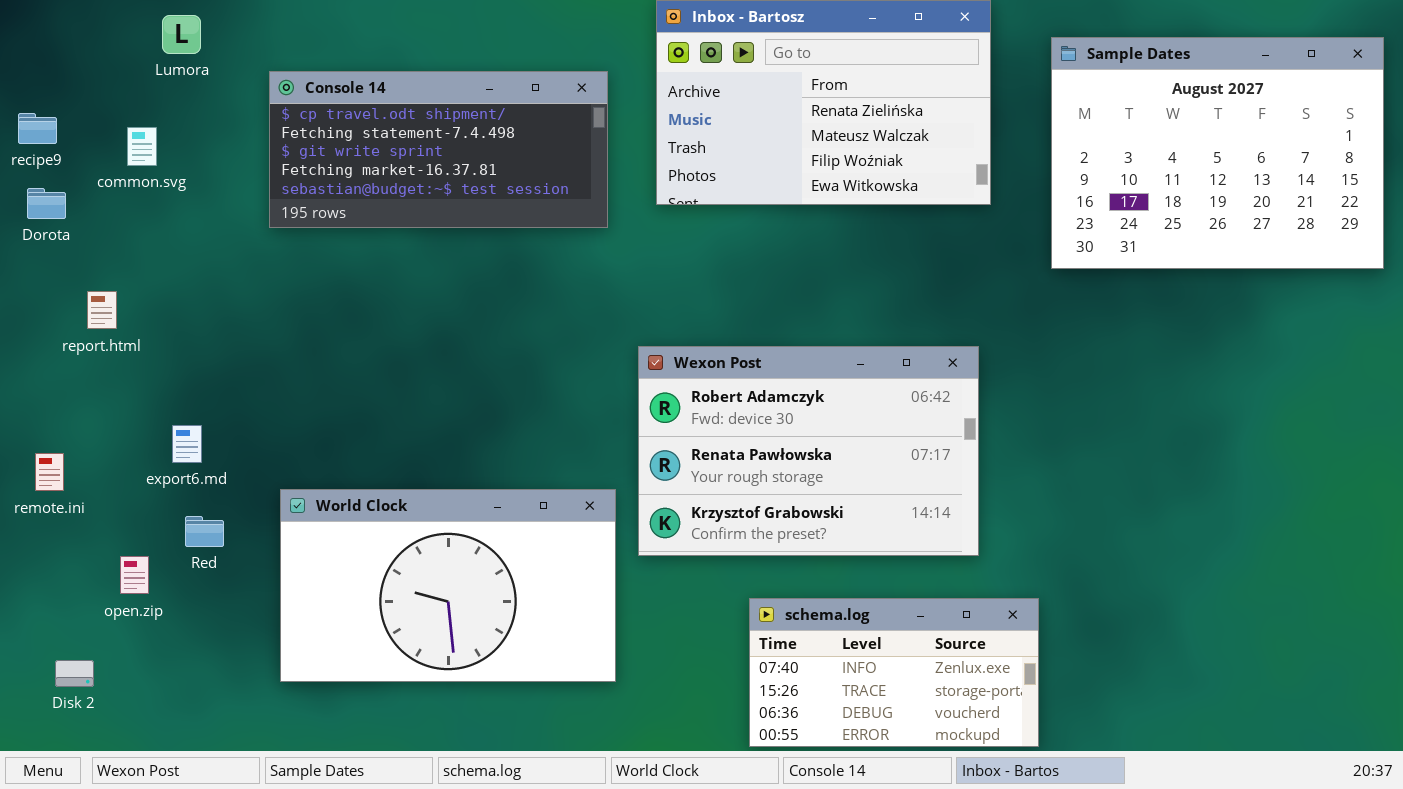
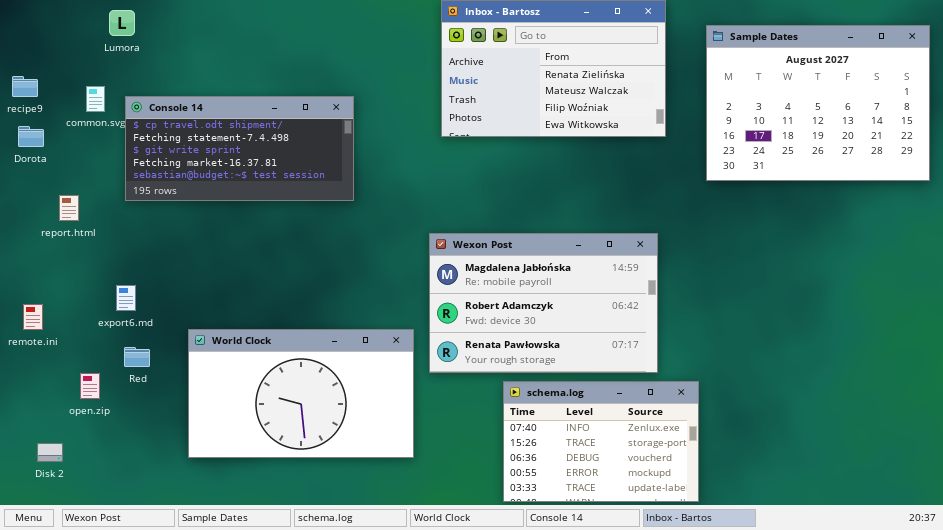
Console 14: [269,71,608,228] -> [125,96,354,201], moved
Wexon Post: [638,346,979,556] -> [429,233,658,373], scrolled up 1 row
schema.log: [749,598,1039,747] -> [503,381,699,502], resized

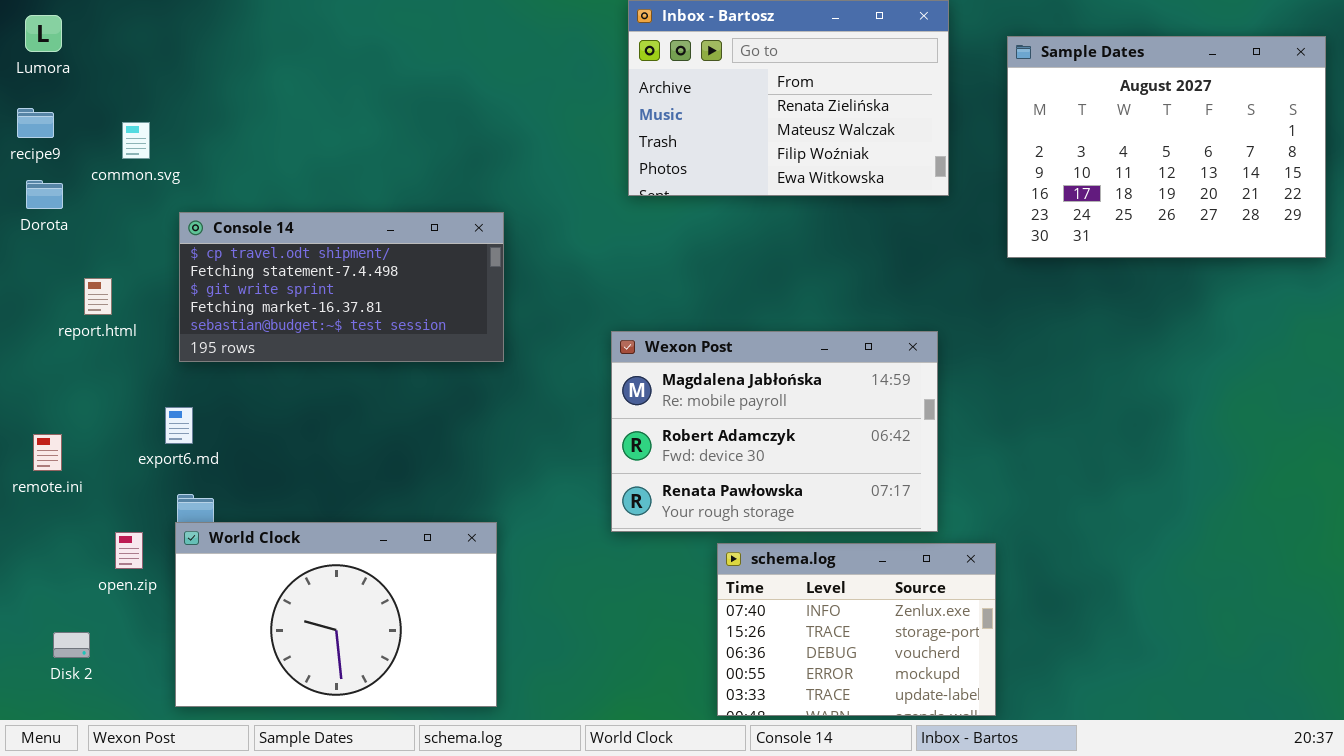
Lumora: [109,10,135,36] -> [25,15,62,52], moved
Console 14: [125,96,354,201] -> [179,212,504,362], moved
World Clock: [188,329,414,458] -> [175,522,497,707], moved

